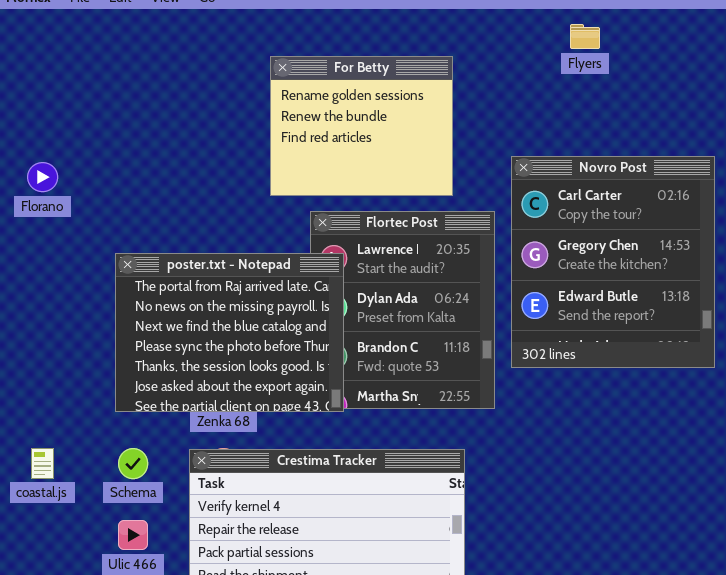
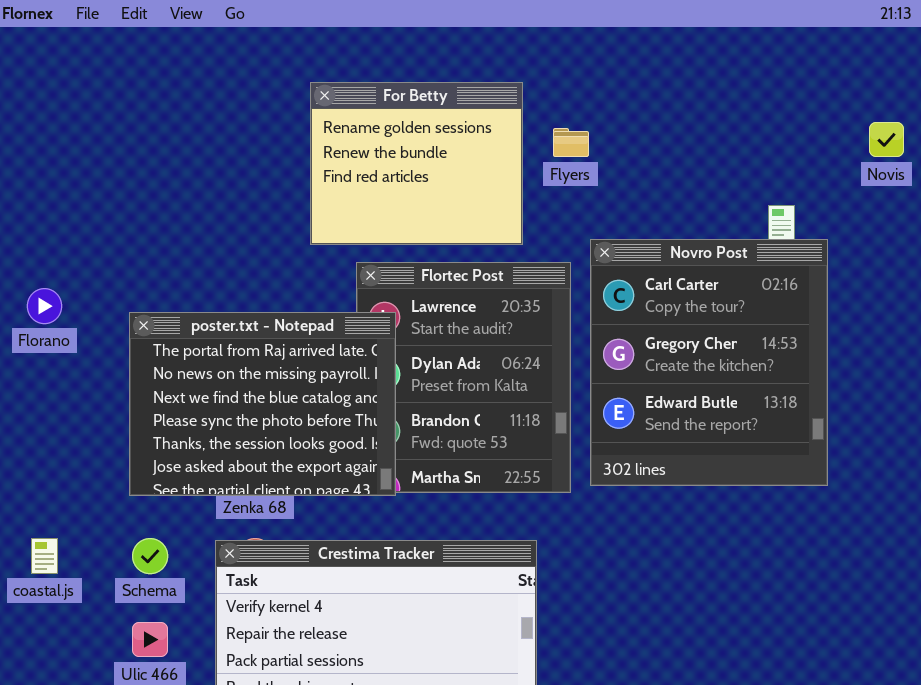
Flyers: [570,24,600,49] -> [553,128,589,157], moved
Novro Post: [511,156,715,368] -> [590,239,828,486], moved
Florano: [27,162,58,192] -> [27,288,62,324], moved

